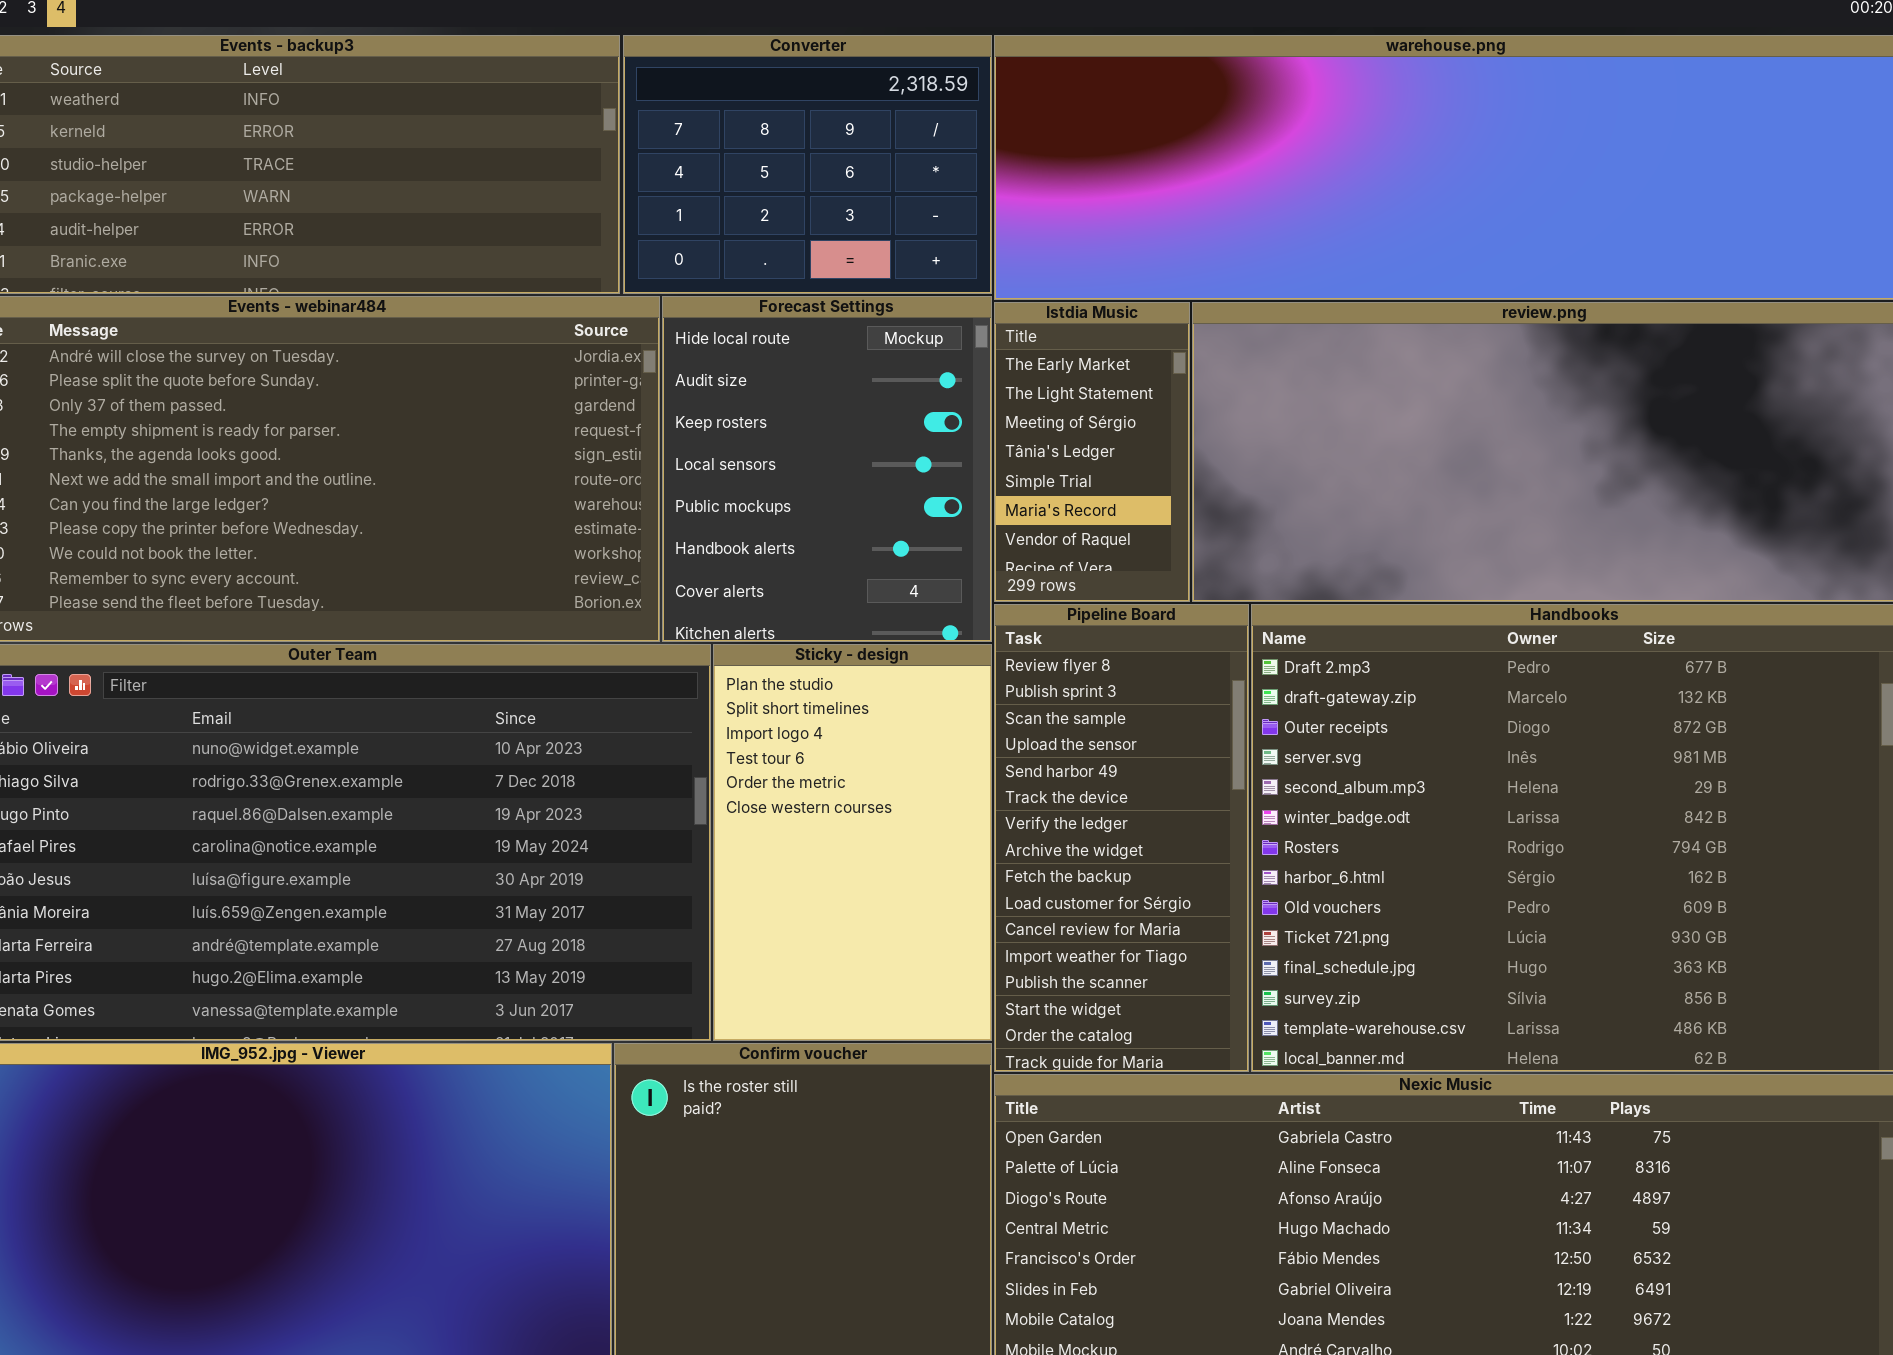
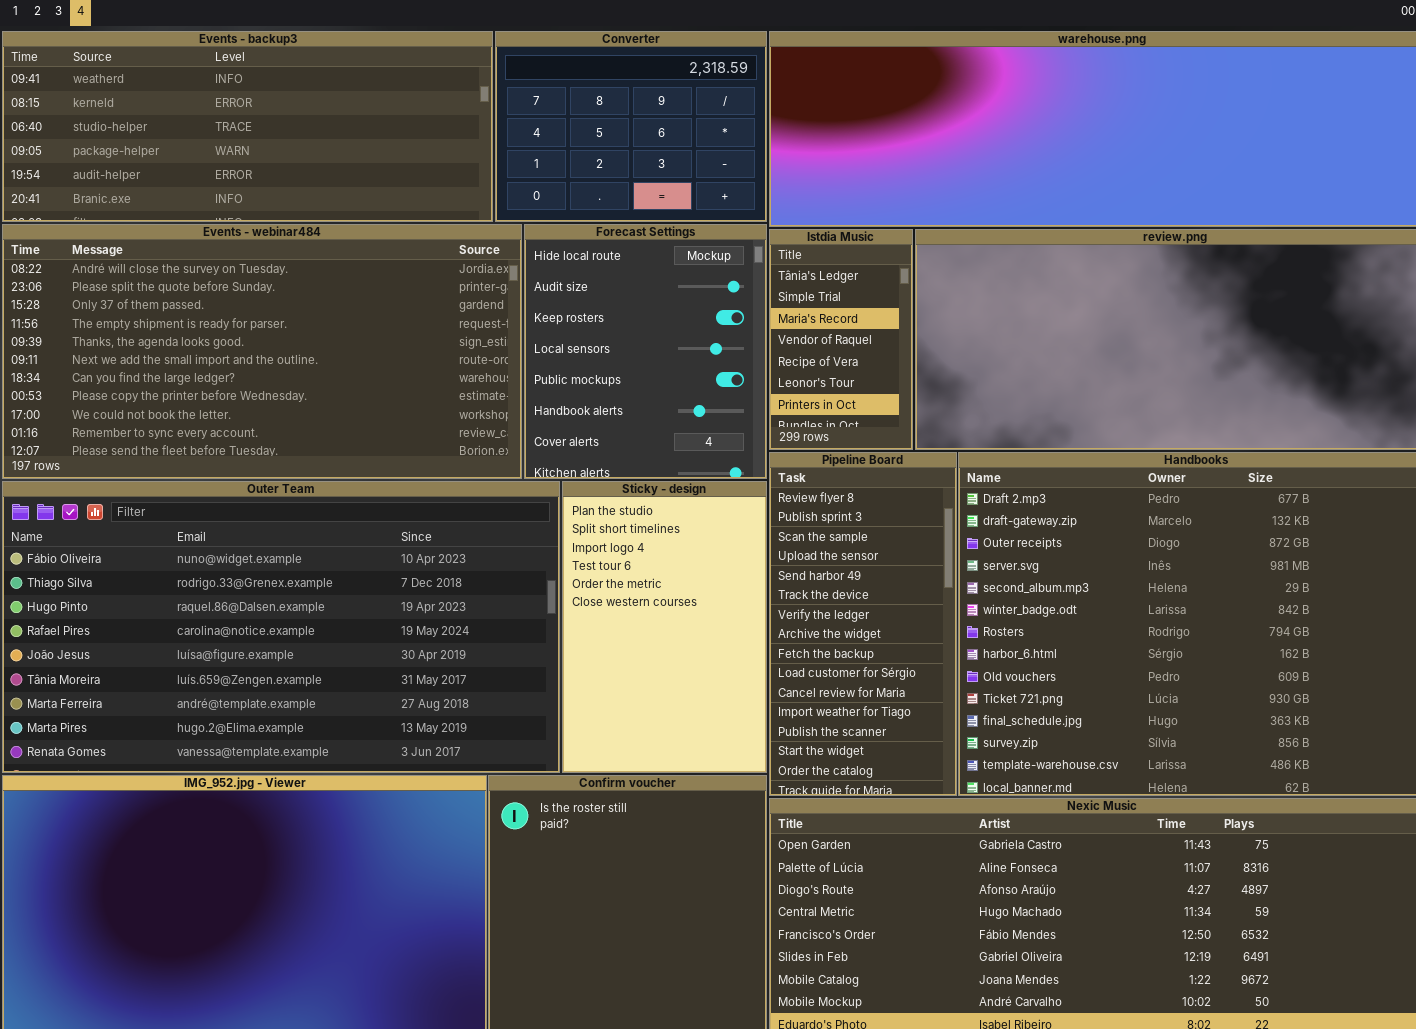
Istdia Music: [994,302,1190,602] -> [769,229,913,450], scrolled down 3 rows

